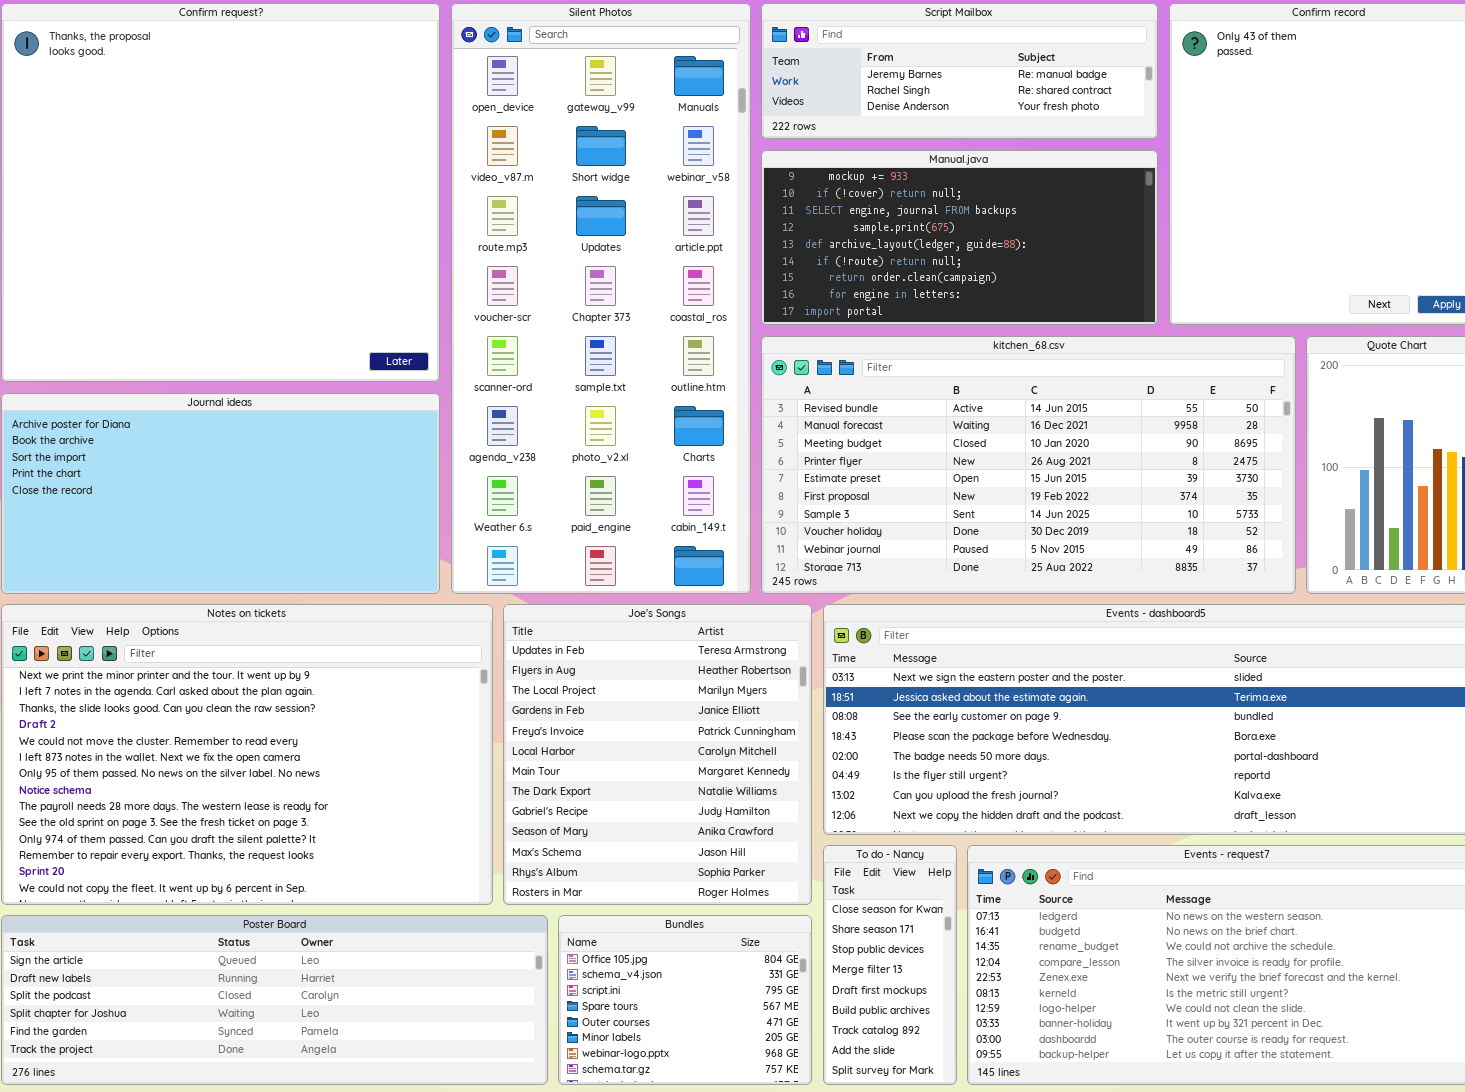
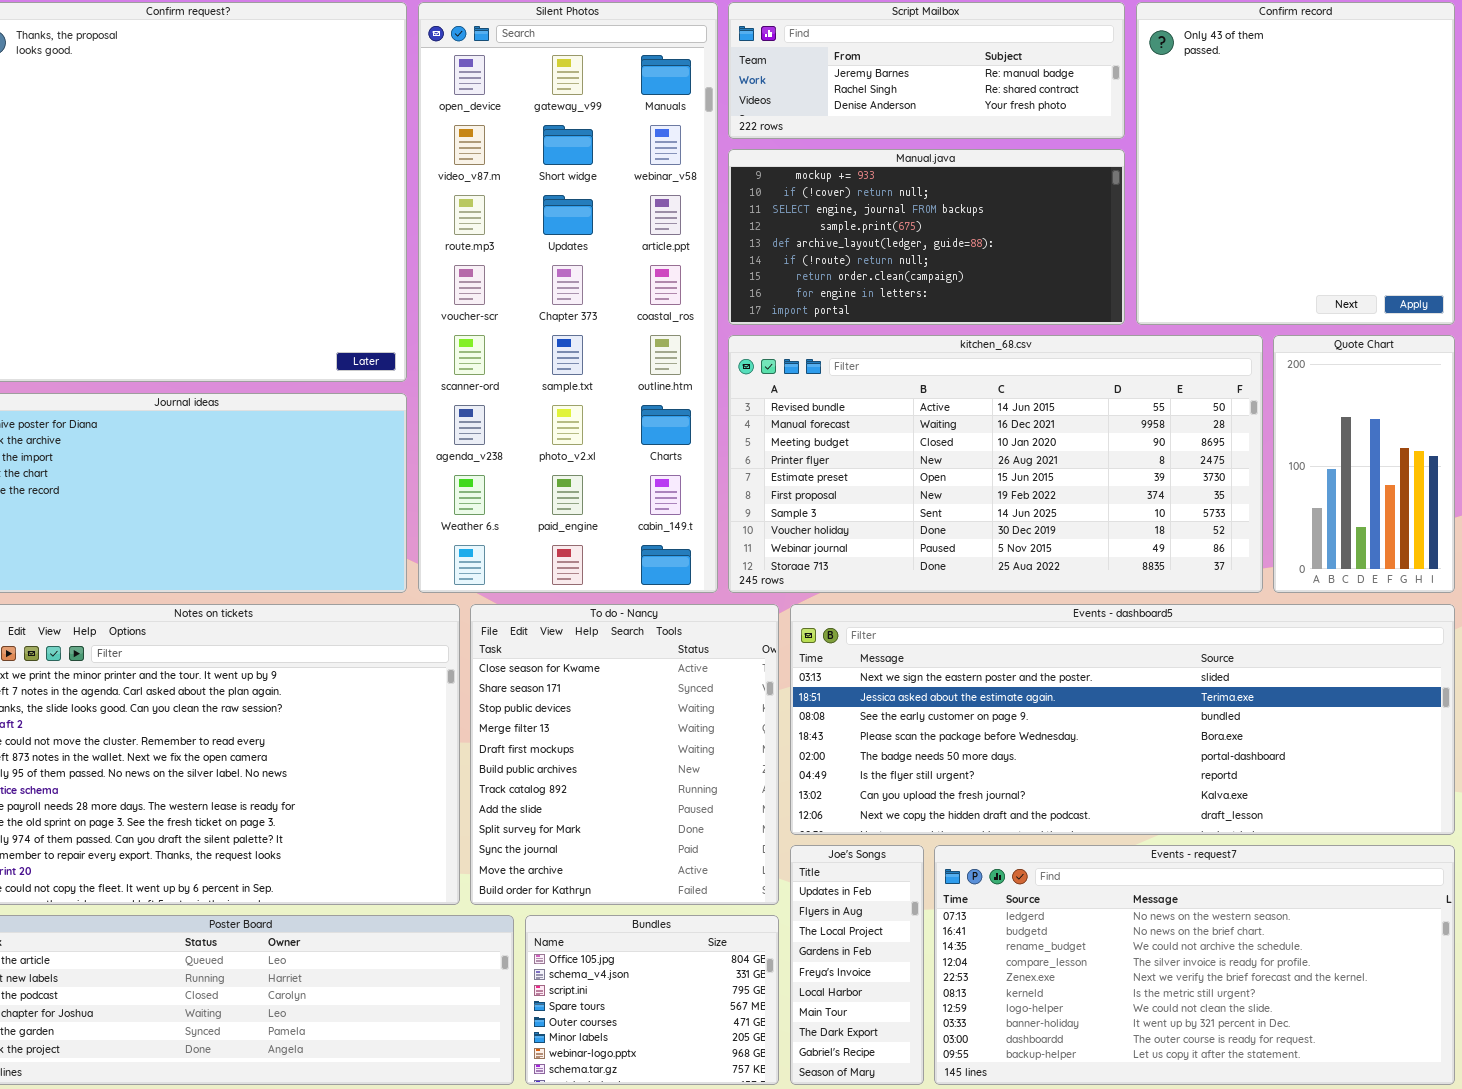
Joe's Songs: [503,604,812,905] -> [790,845,924,1085], moved, resized
To do - Nancy: [823,845,957,1085] -> [470,604,779,905], moved, resized

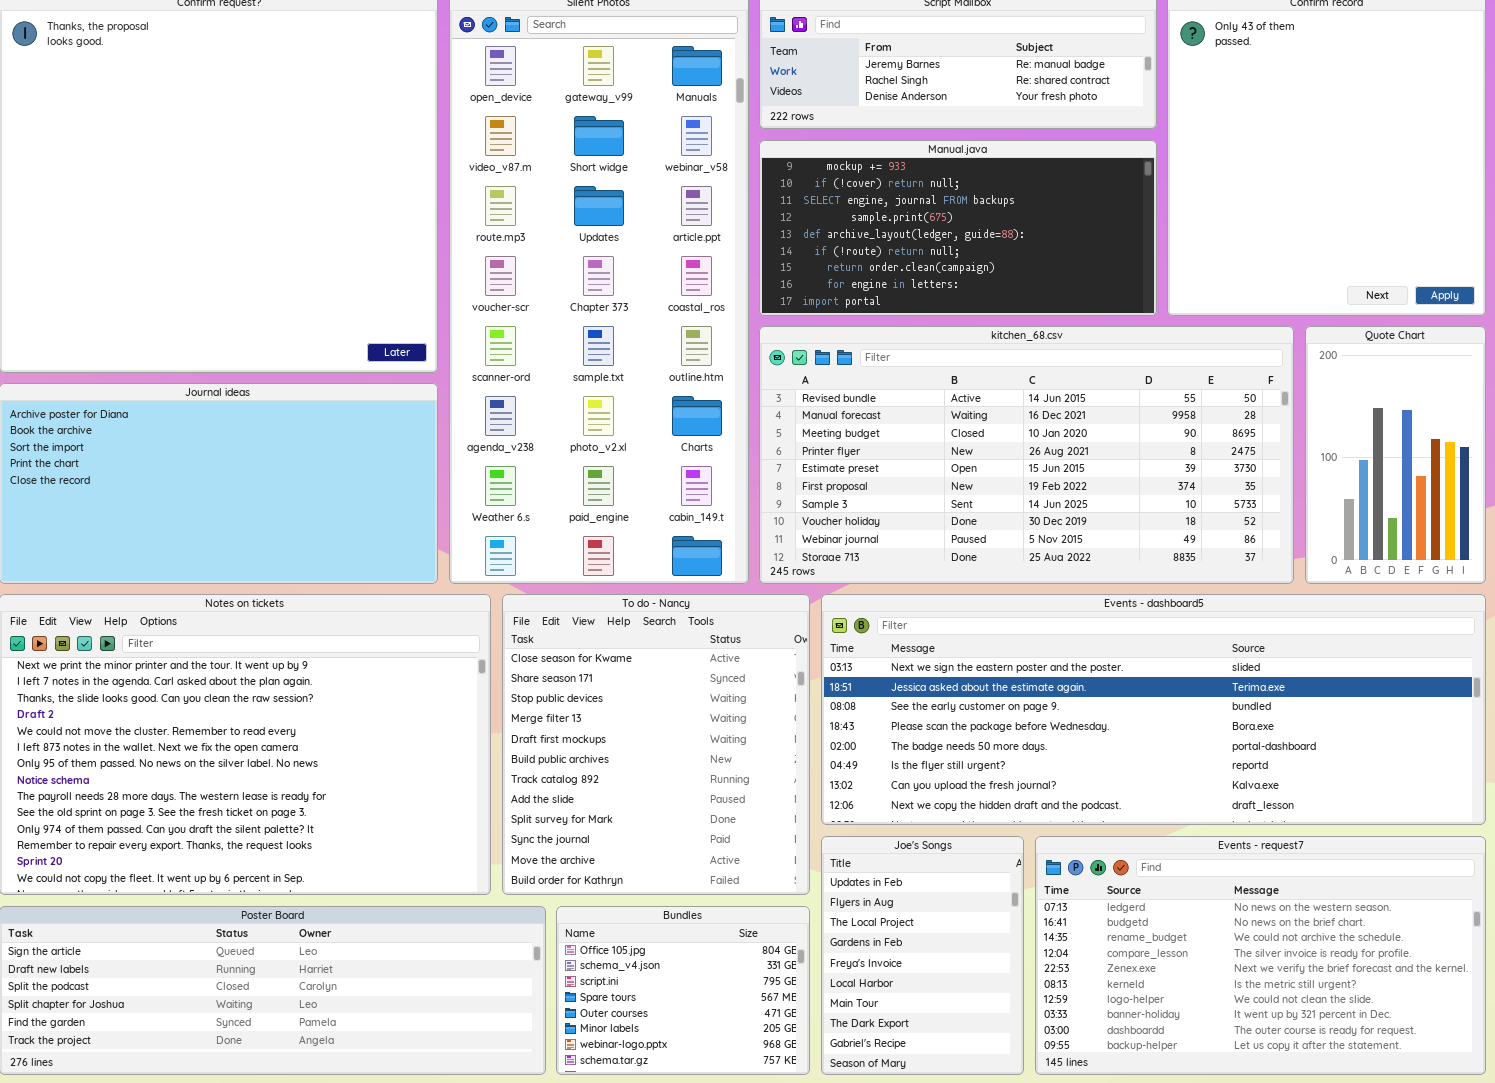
Joe's Songs: [790,845,924,1085] -> [821,836,1024,1075], resized
Events - request7: [934,845,1455,1085] -> [1035,836,1486,1075], resized

